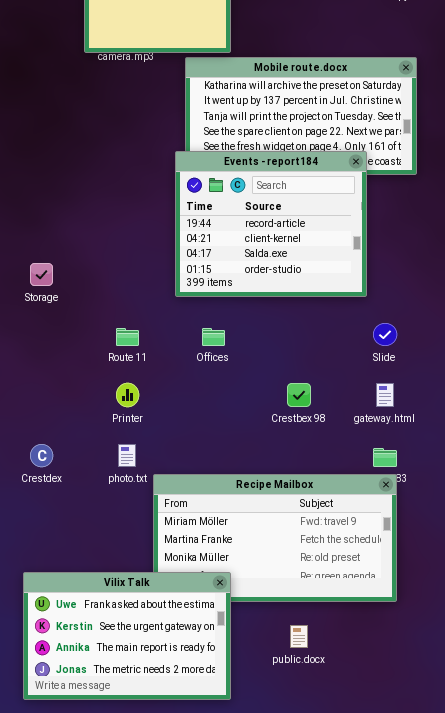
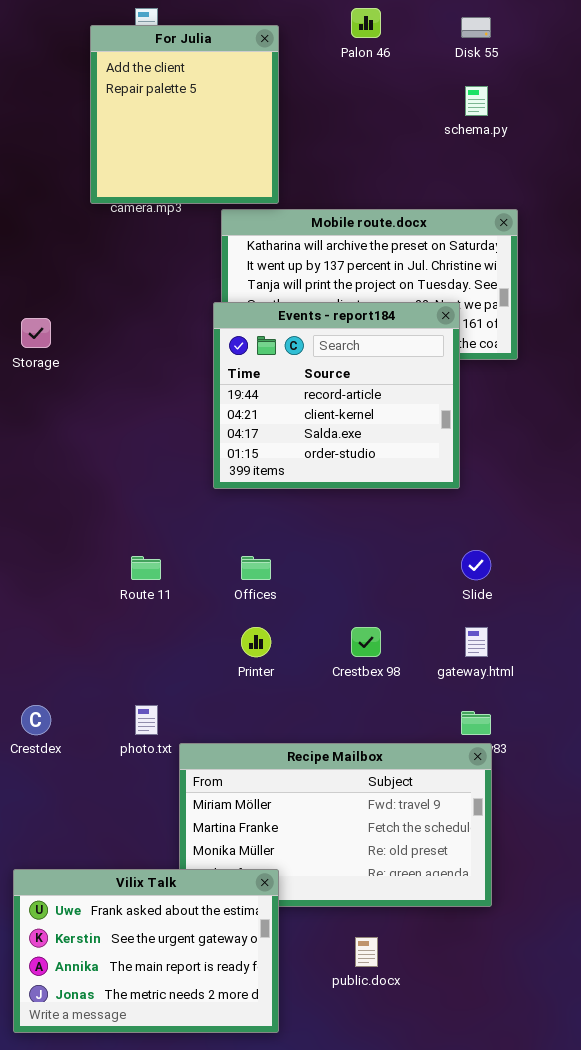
Events - report184: [175,151,367,297] -> [213,302,460,489], moved
Storage: [30,263,53,286] -> [21,318,51,348], moved
Printer: [116,383,139,407] -> [241,627,271,657], moved

